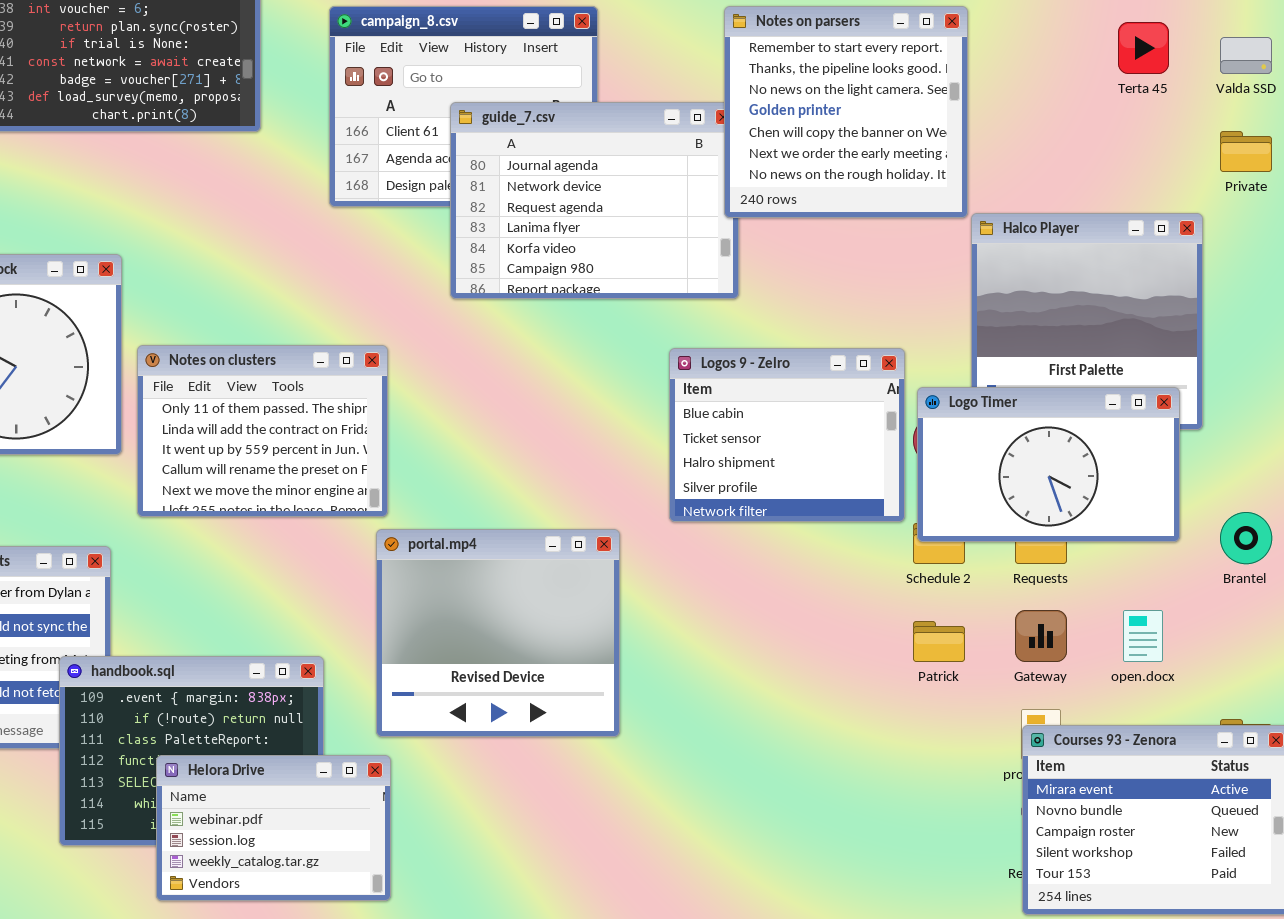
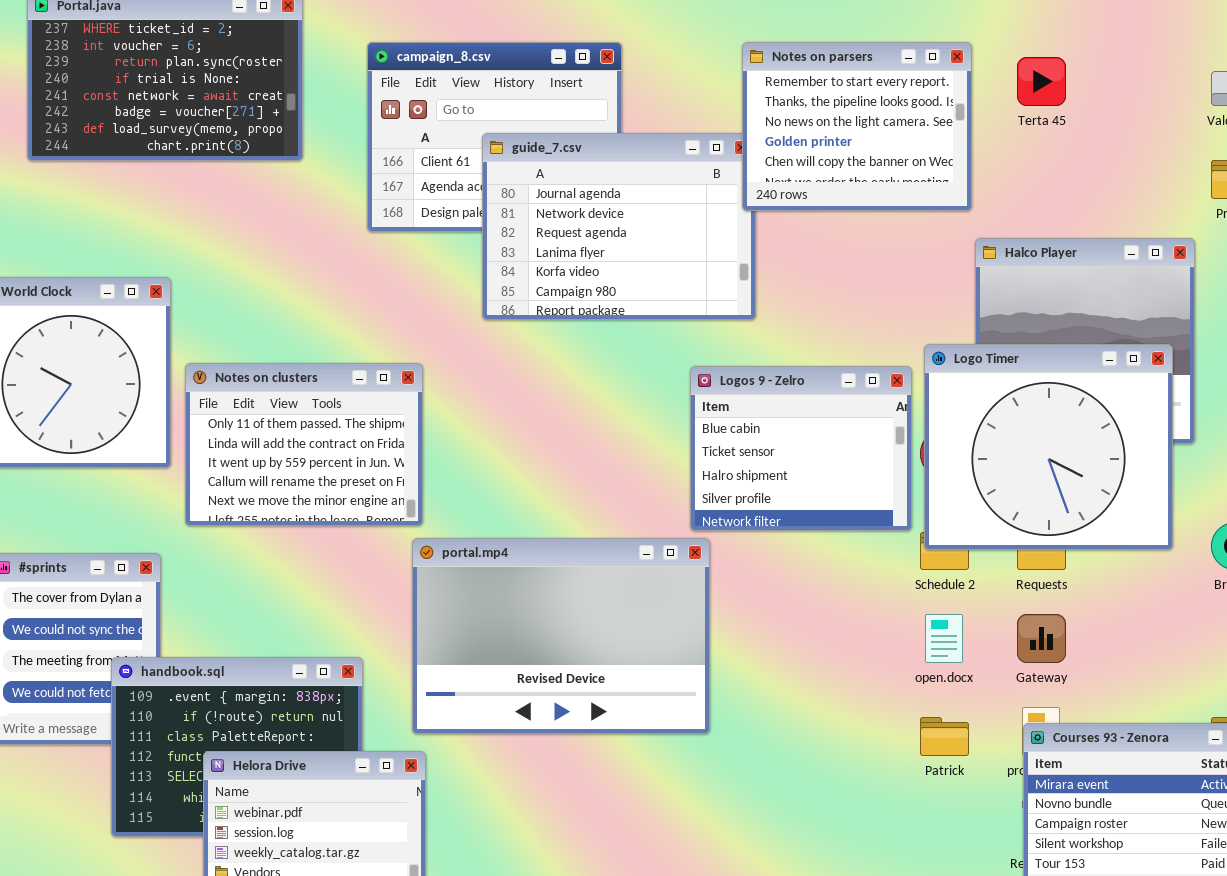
Notes on parsers: [724,6,968,218] -> [742,42,972,211], resized
Terta 45: [1118,22,1169,74] -> [1017,57,1066,106], moved
Logo Timer: [917,387,1180,542] -> [924,344,1173,550], resized
portal.mp4: [376,529,620,737] -> [412,538,710,734], resized
open.docx: [1123,610,1163,662] -> [925,614,963,663], moved
Patrick: [913,621,965,662] -> [920,717,969,756], moved

